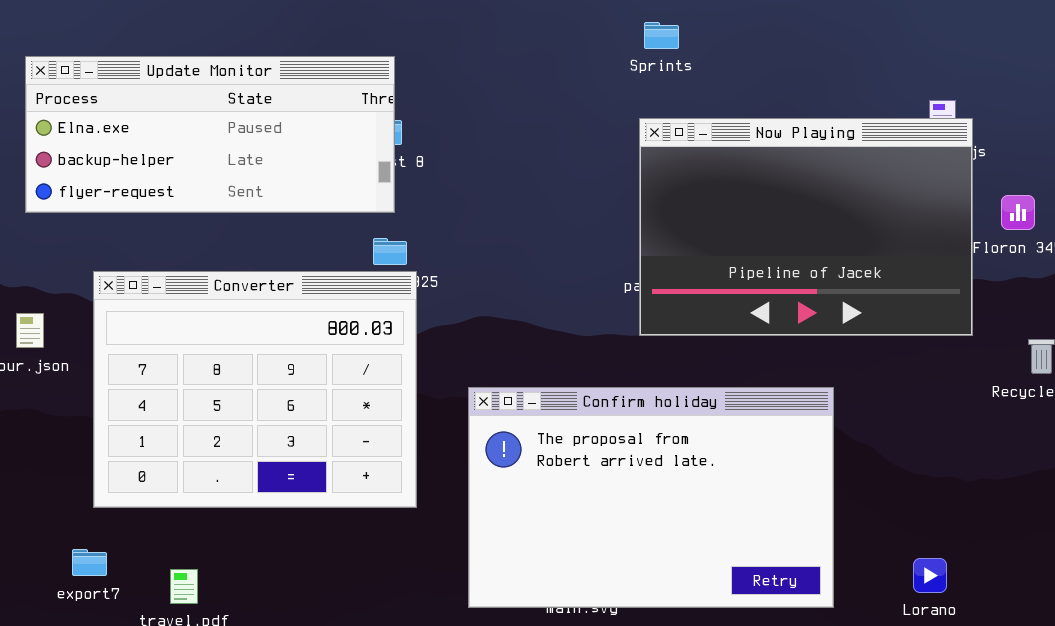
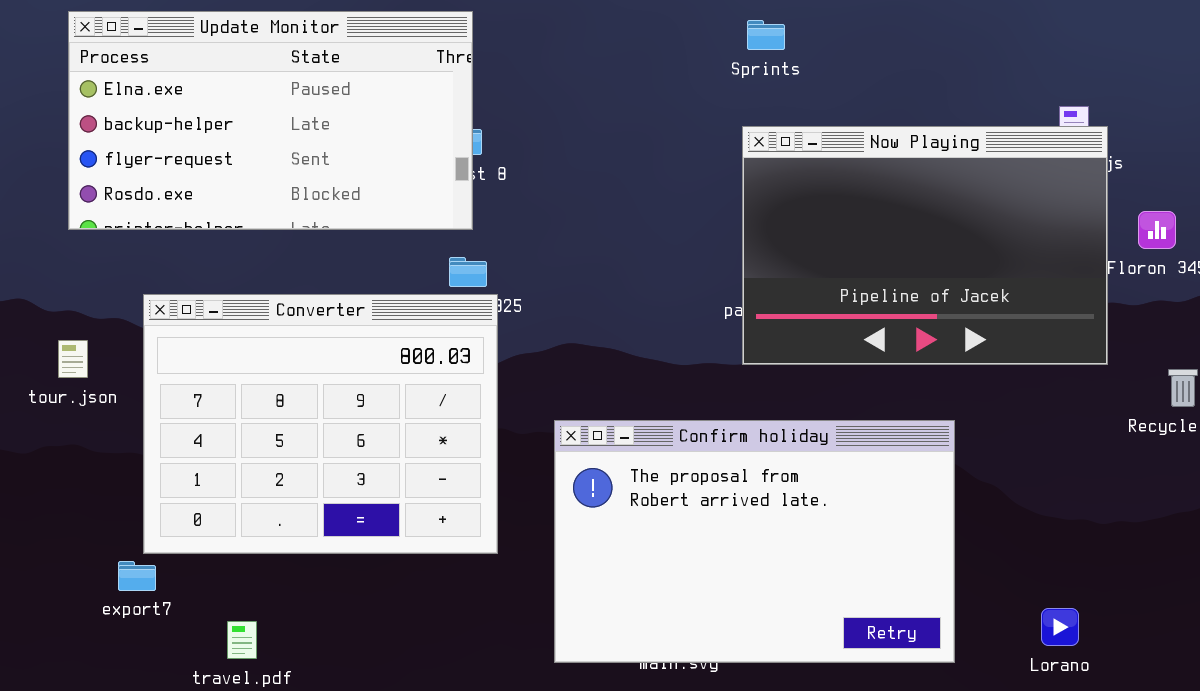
Update Monitor: [25,56,395,213] -> [68,11,473,230], resized
export7: [72,549,107,576] -> [118,561,156,591], moved

